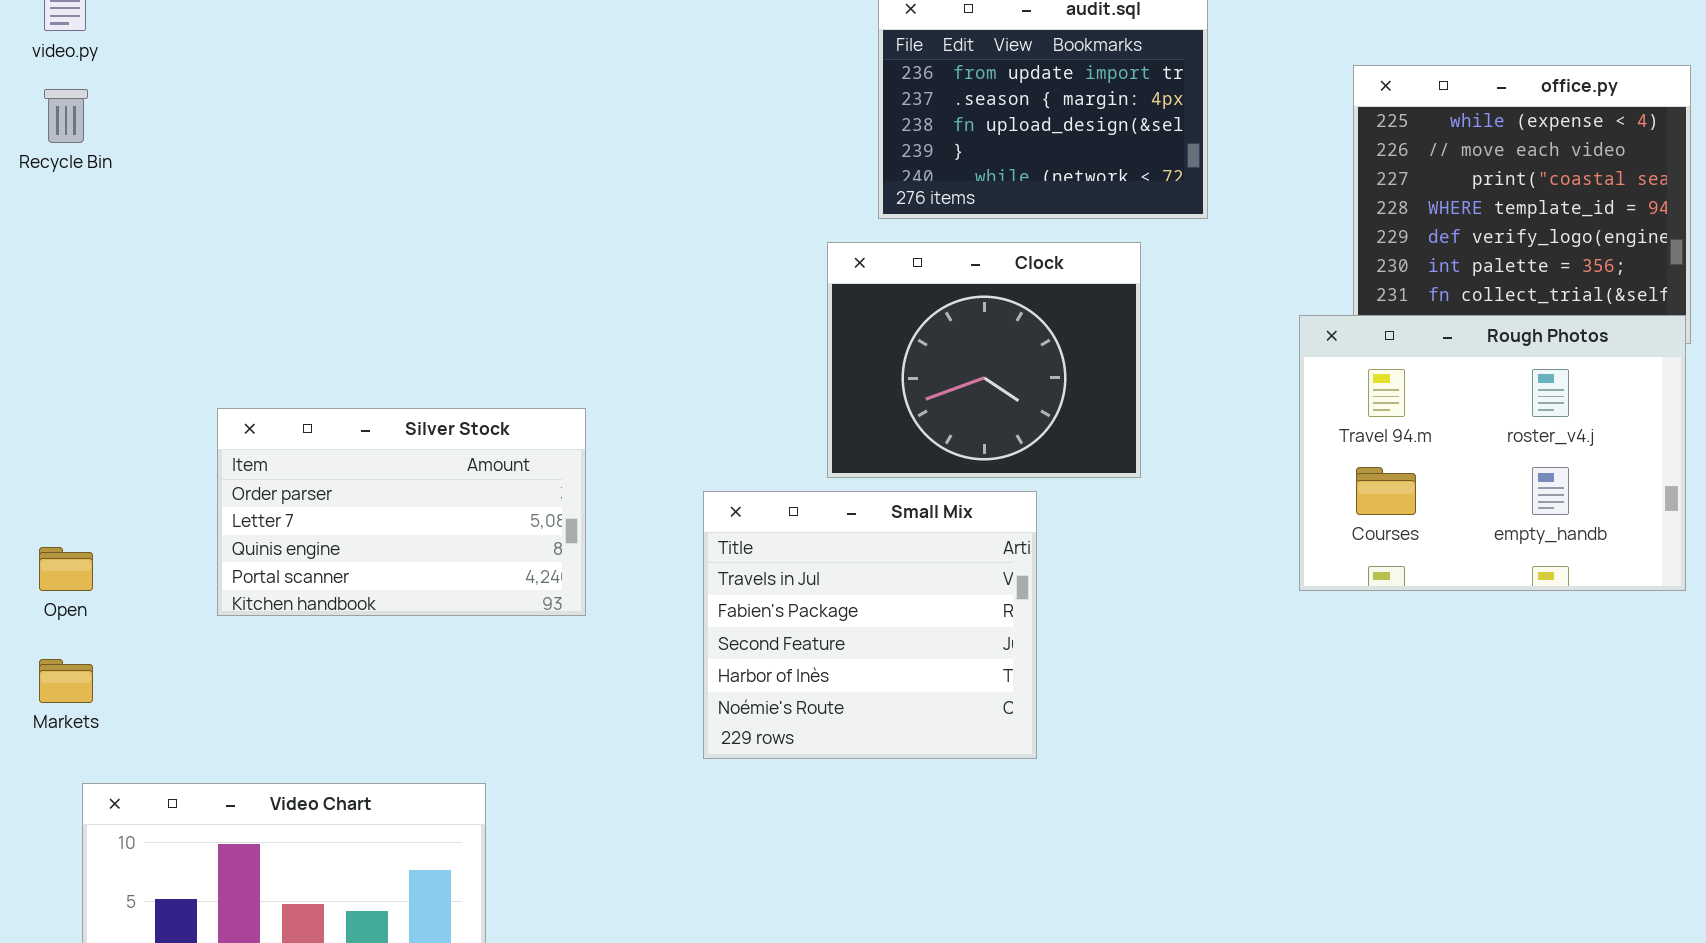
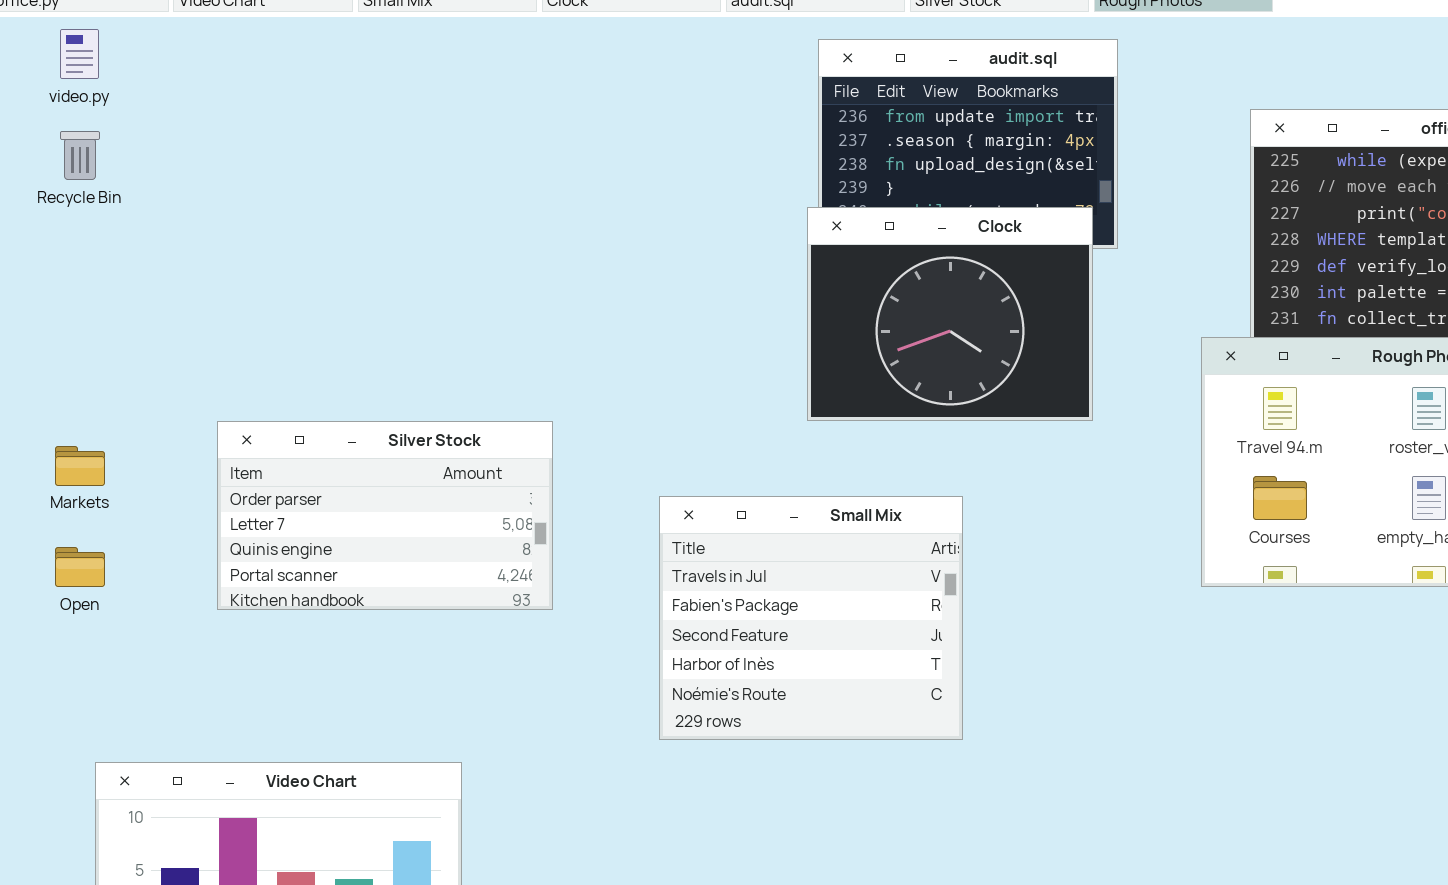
Clock: [827,242,1141,478] -> [807,207,1093,421], moved
Markets: [39,659,93,703] -> [55,446,105,486], moved

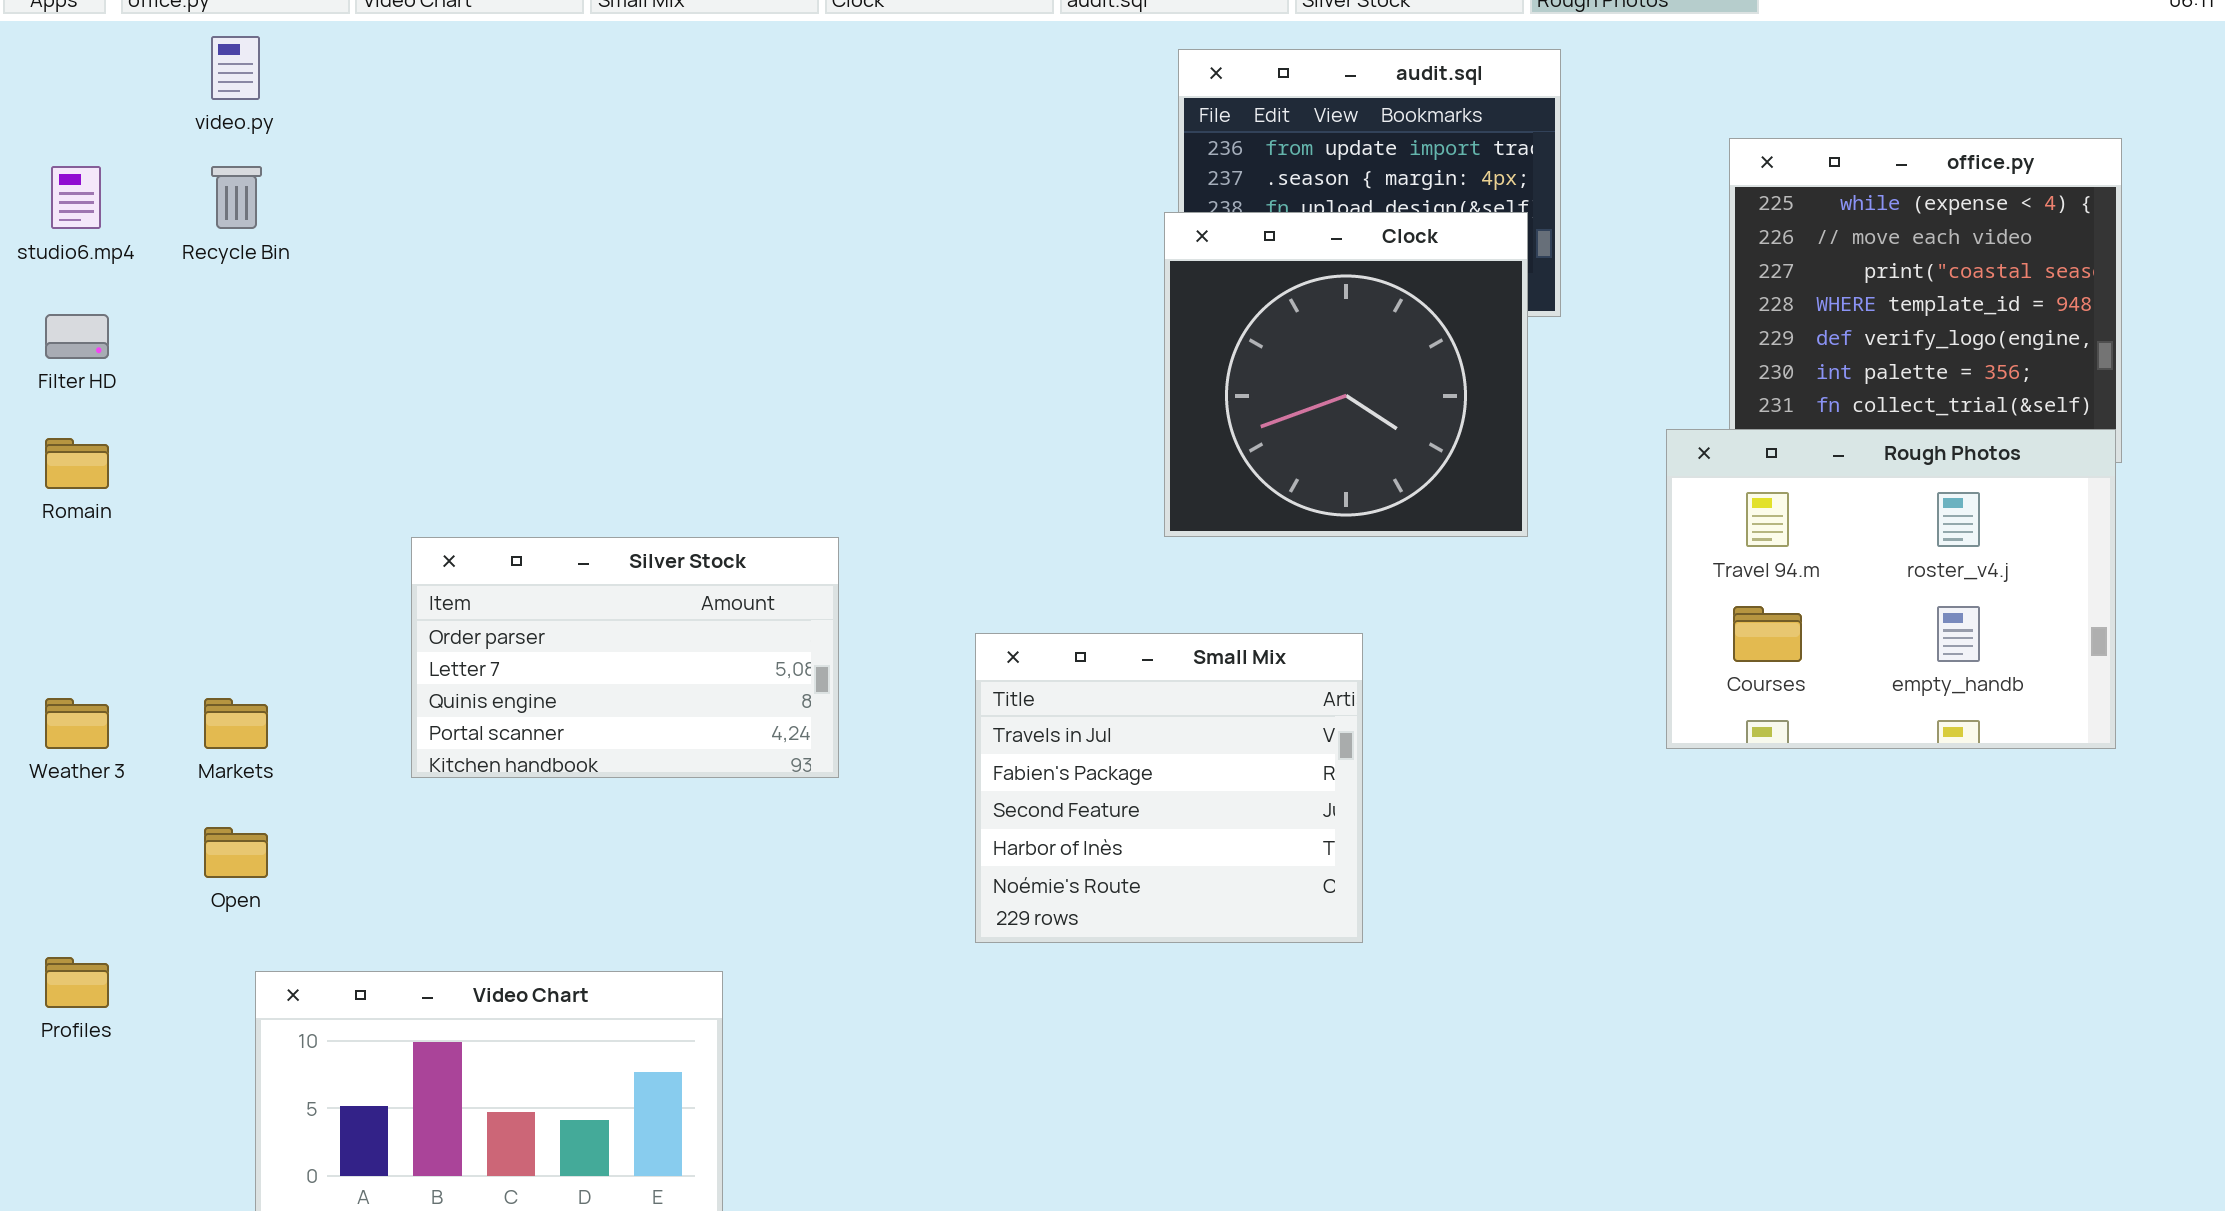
Clock: [807,207,1093,421] -> [1164,212,1528,537], resized
Markets: [55,446,105,486] -> [204,698,268,749], moved
Open: [55,547,105,587] -> [204,827,268,878], moved

